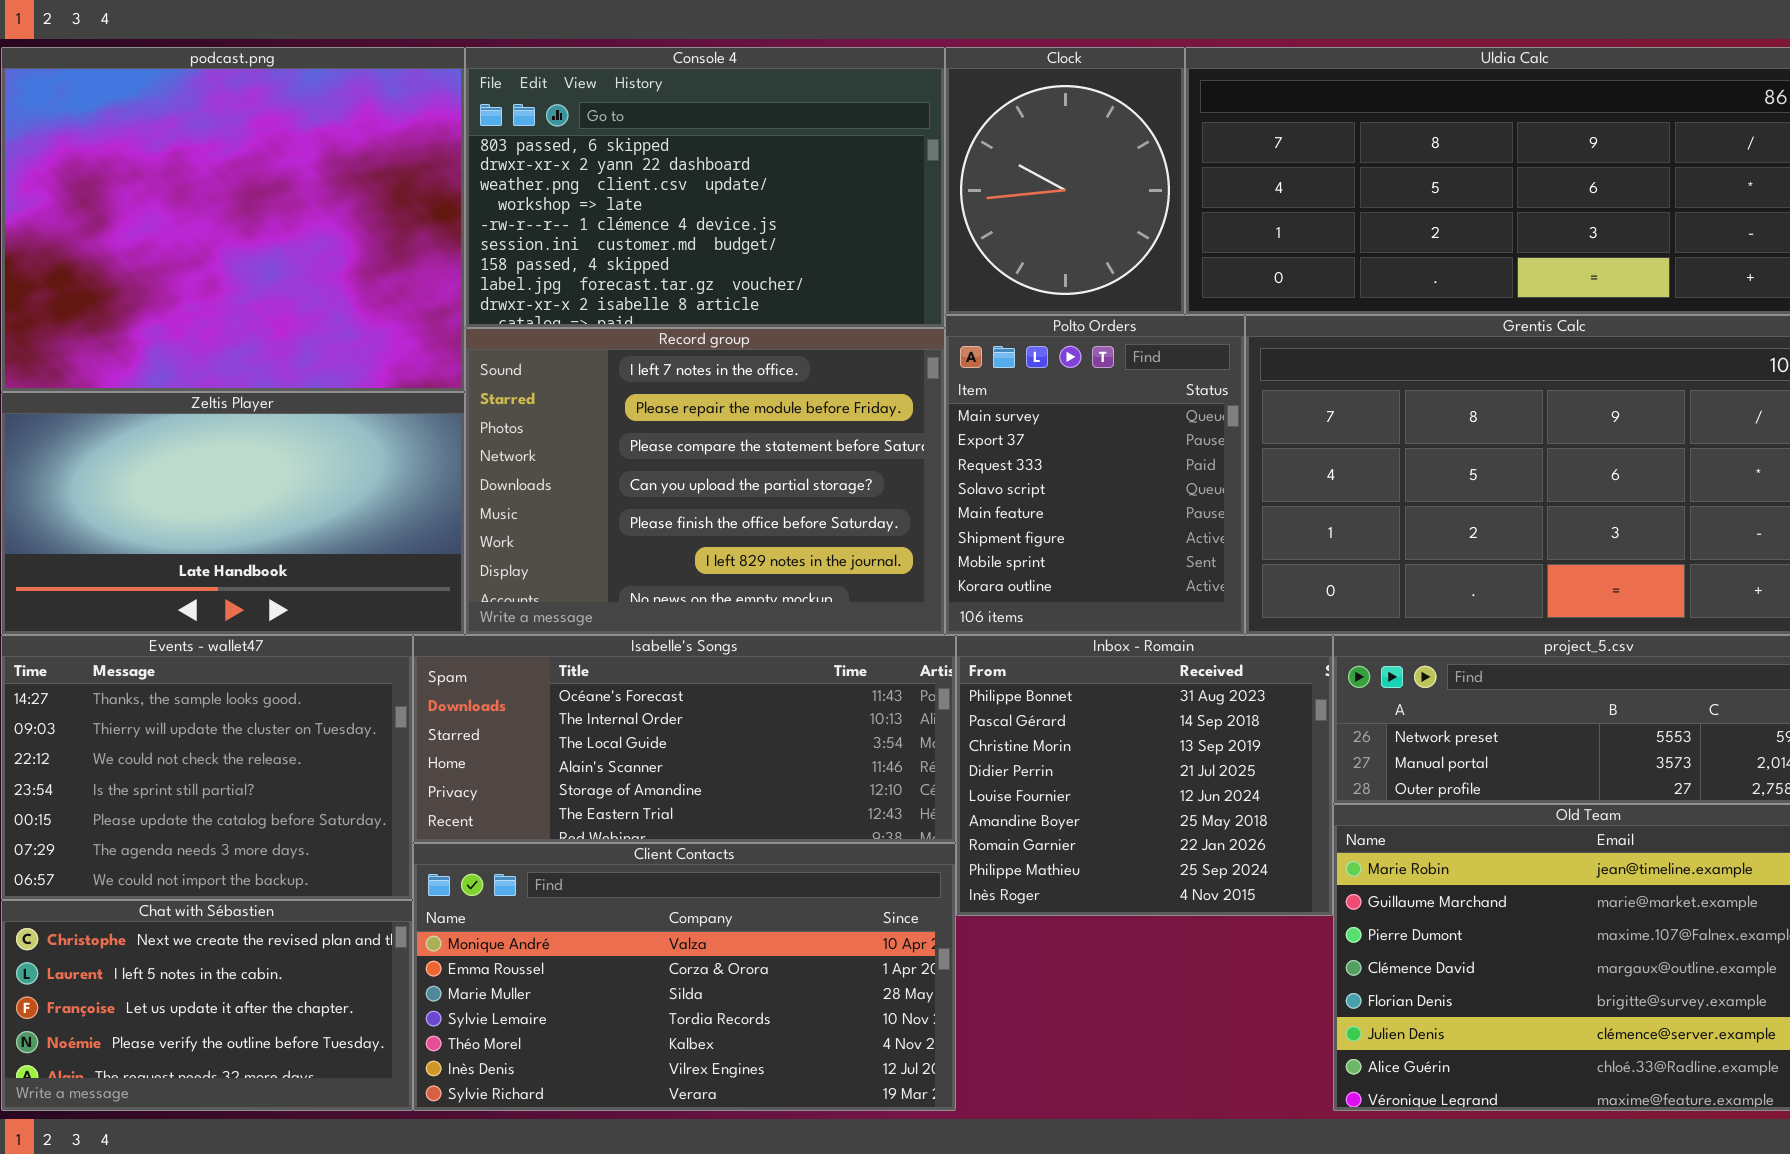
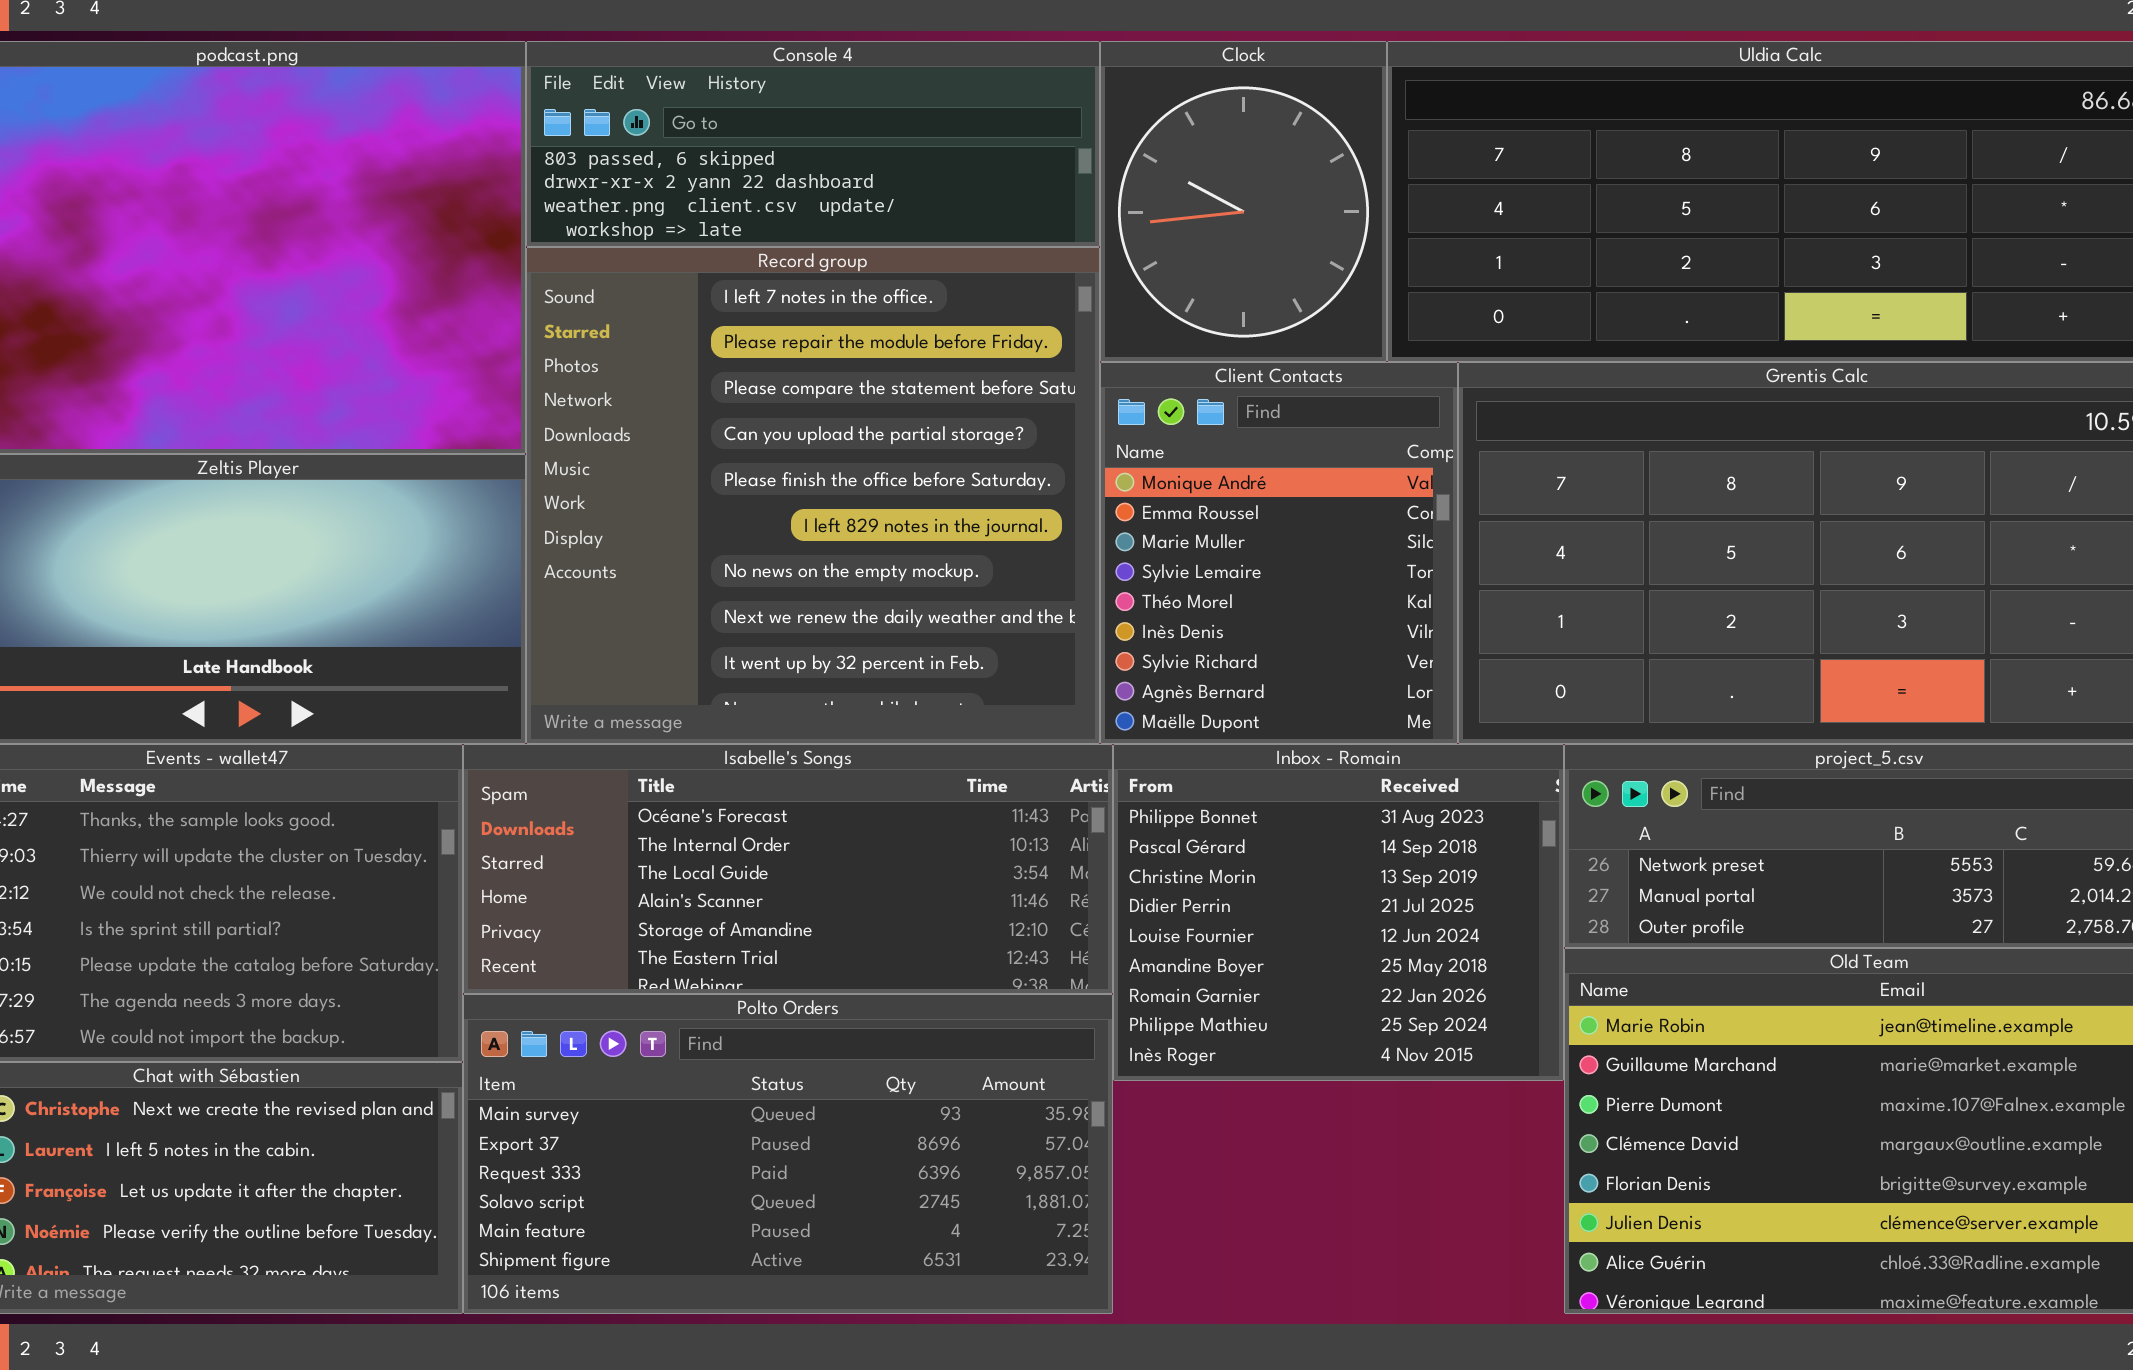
Console 4: [465,47,945,328] -> [526,41,1100,247], resized
Polto Orders: [945,315,1245,635] -> [463,994,1113,1314], moved, resized
Record group: [465,328,945,635] -> [526,247,1100,744], resized
Client Contacts: [413,843,956,1111] -> [1100,362,1458,744], moved, resized

